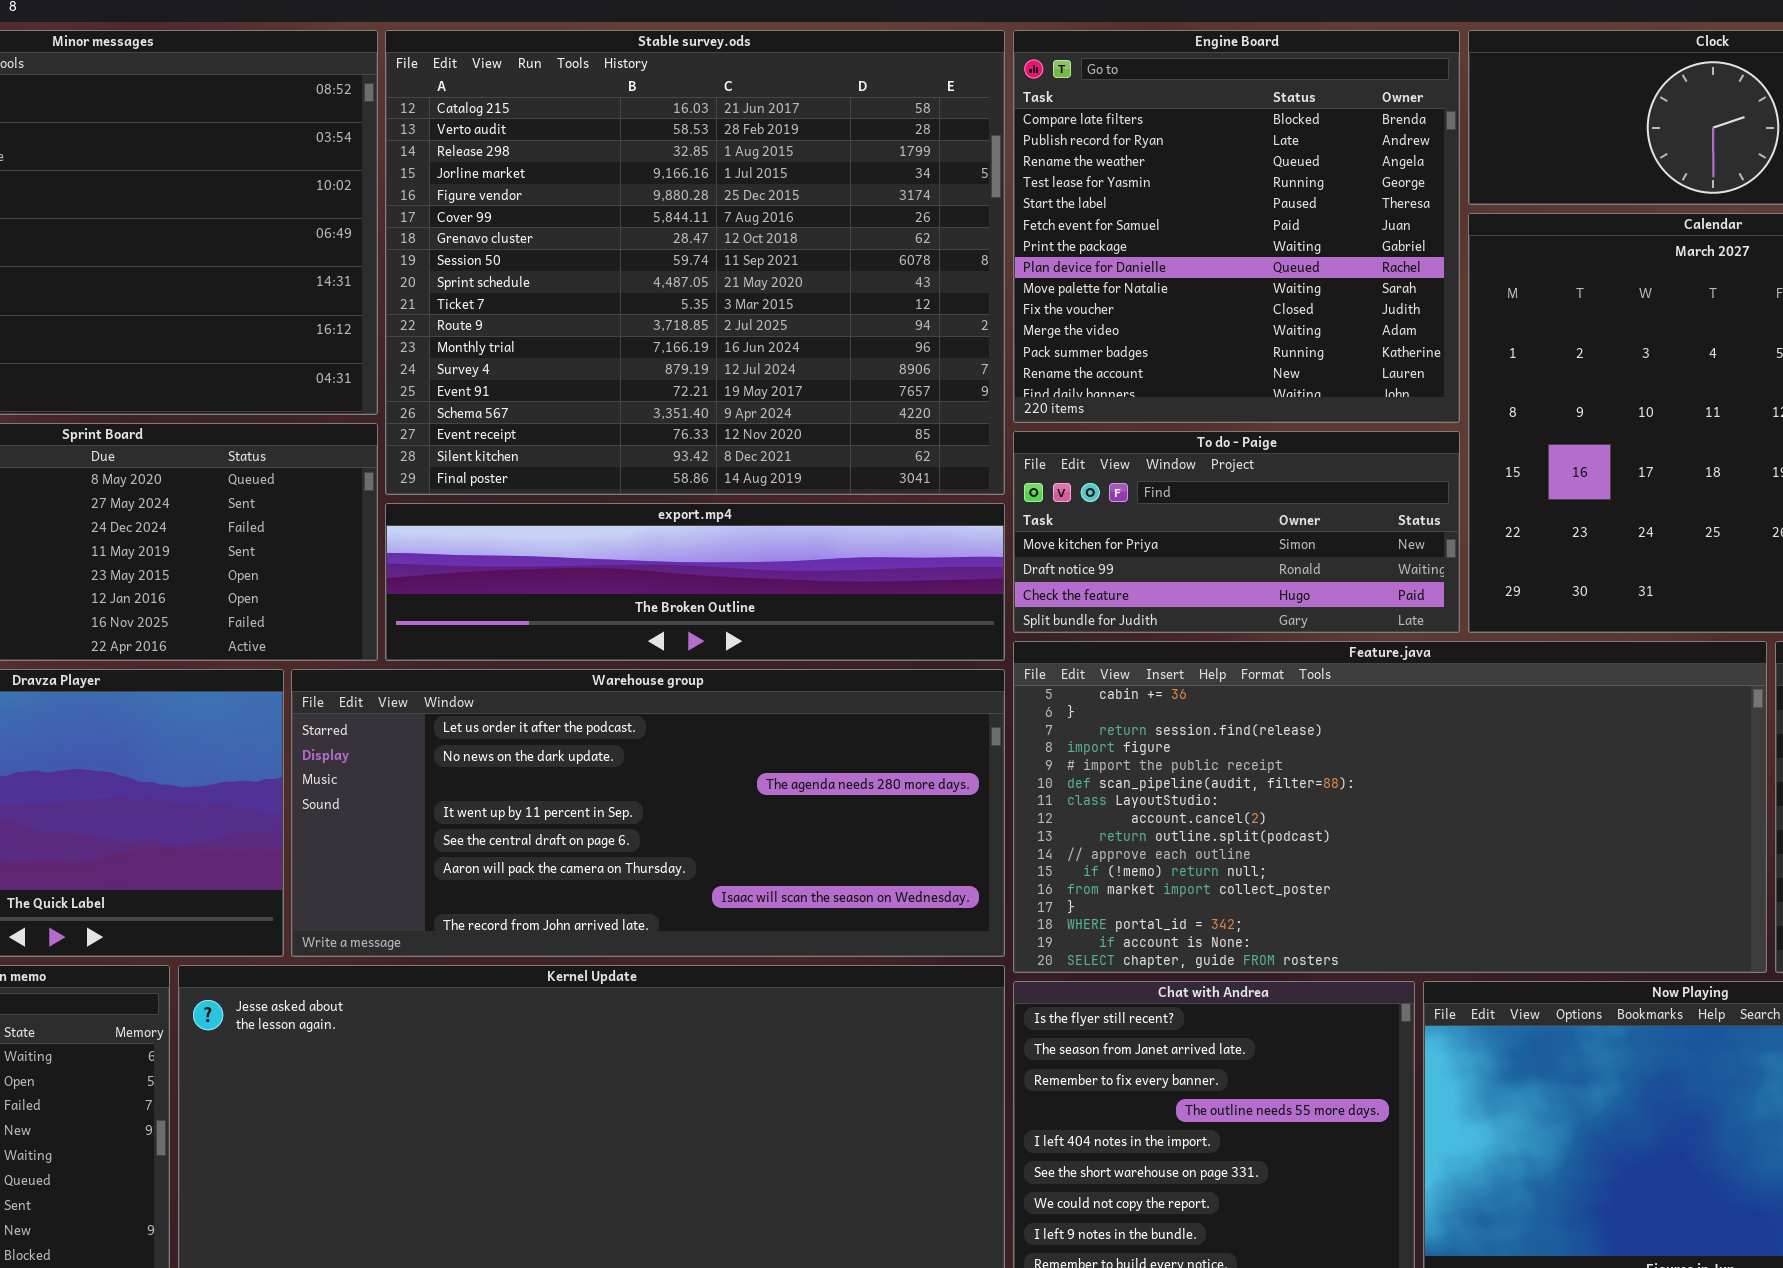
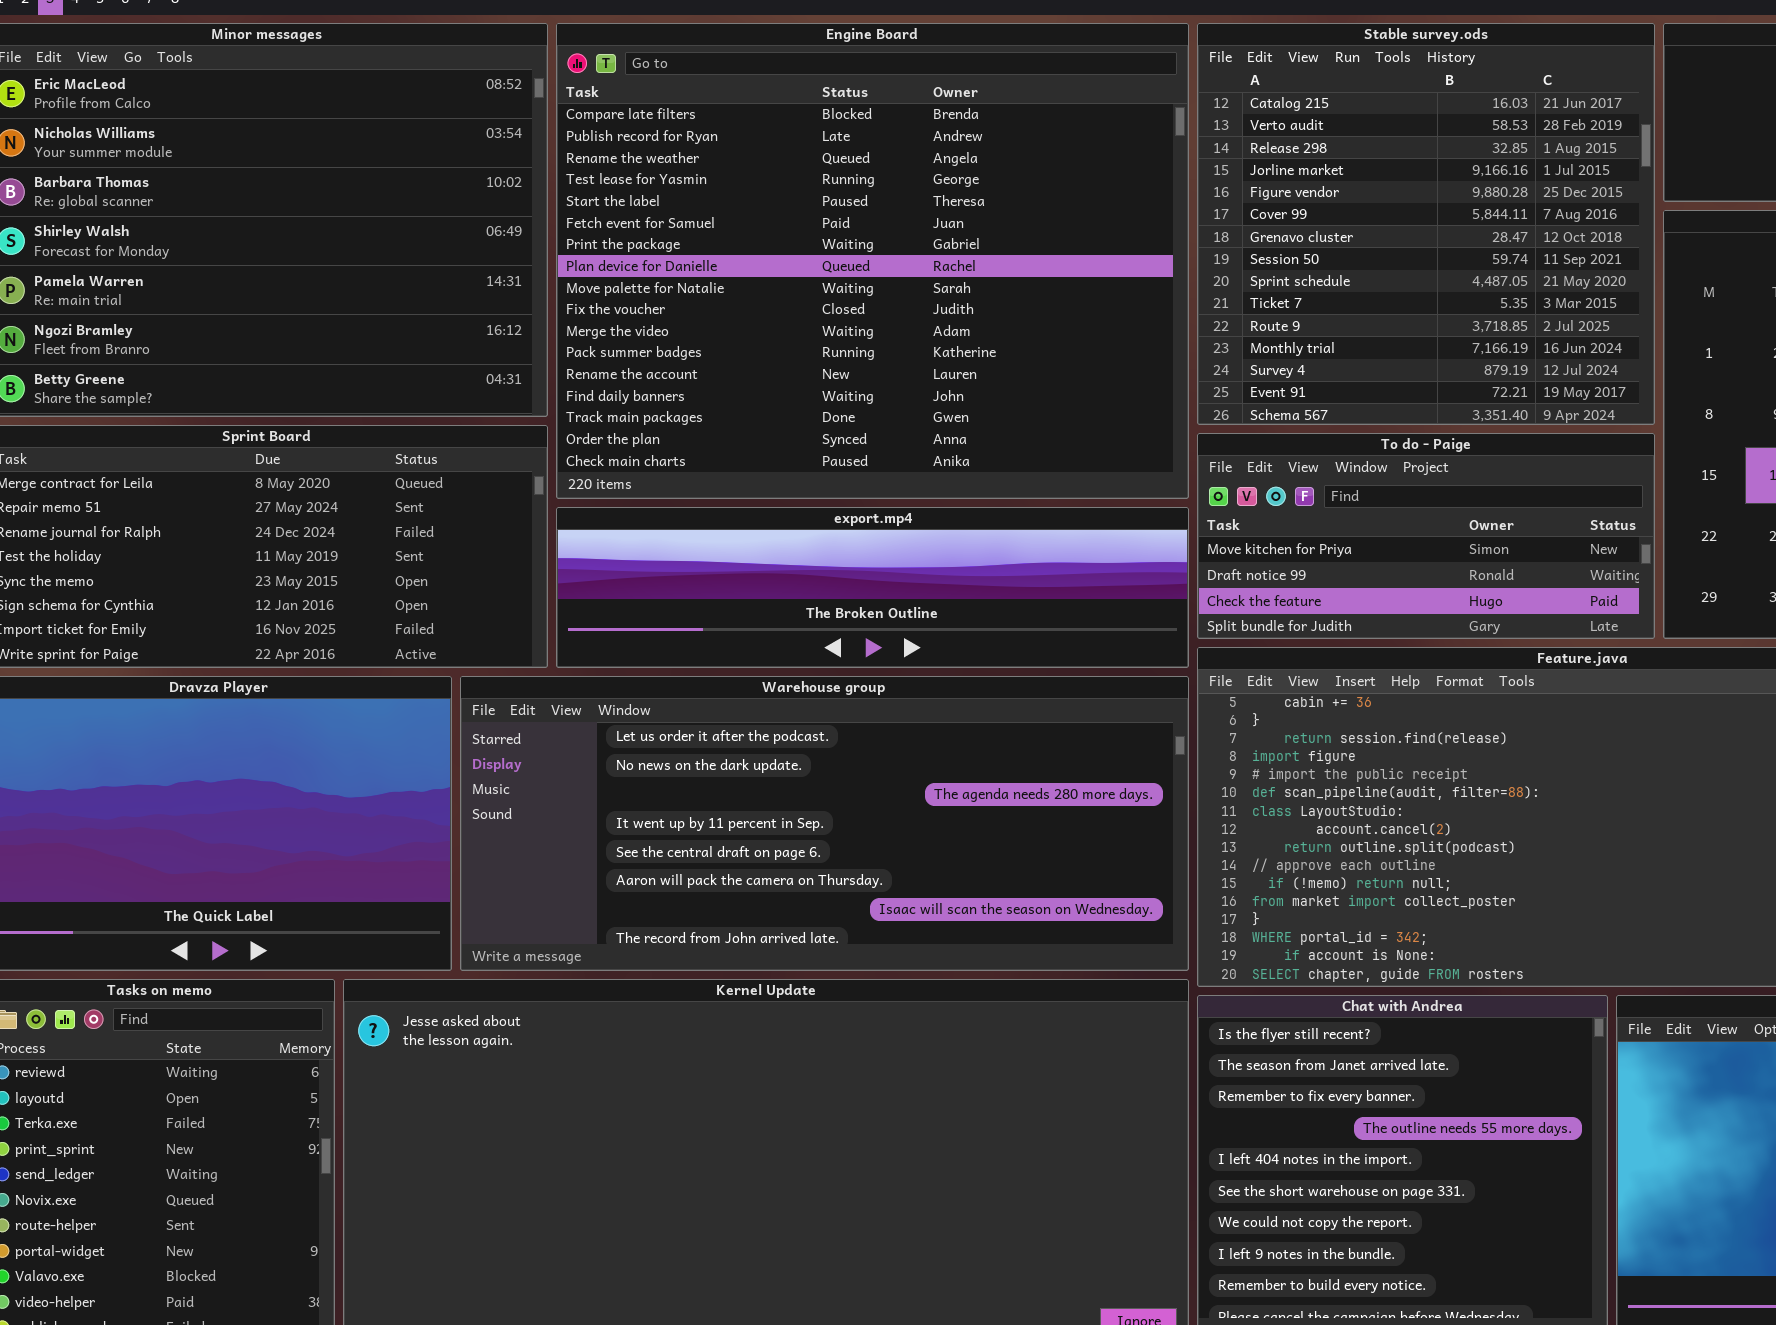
Stable survey.ods: [385,30,1005,495] -> [1197,23,1655,425], moved, resized
Engine Board: [1013,30,1460,423] -> [556,23,1189,499], moved, resized

